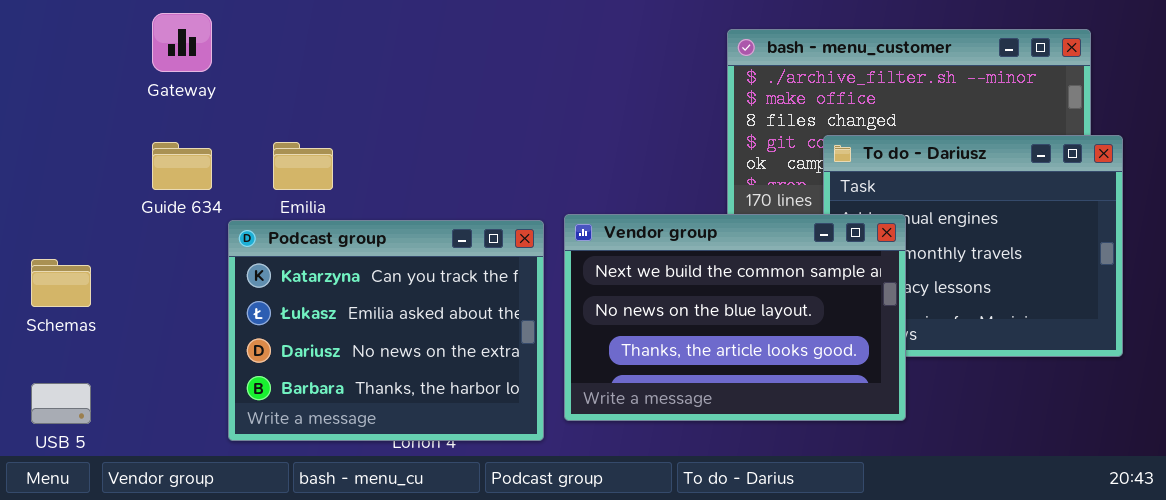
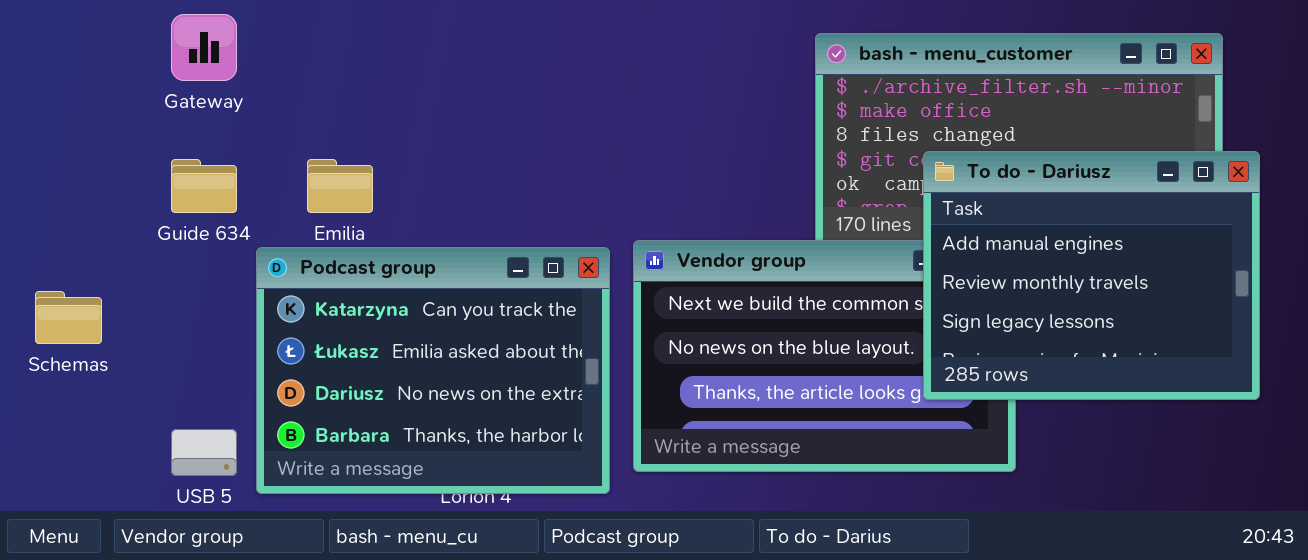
To do - Dariusz: [823,135,1123,357] -> [923,151,1260,400], raised
USB 5: [31,383,91,424] -> [171,429,237,476], moved

